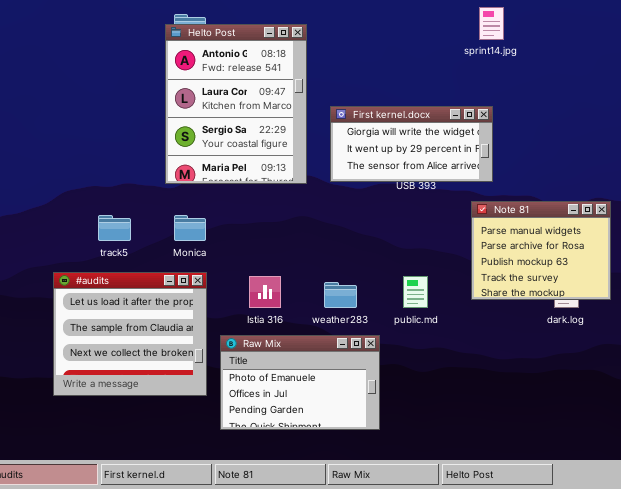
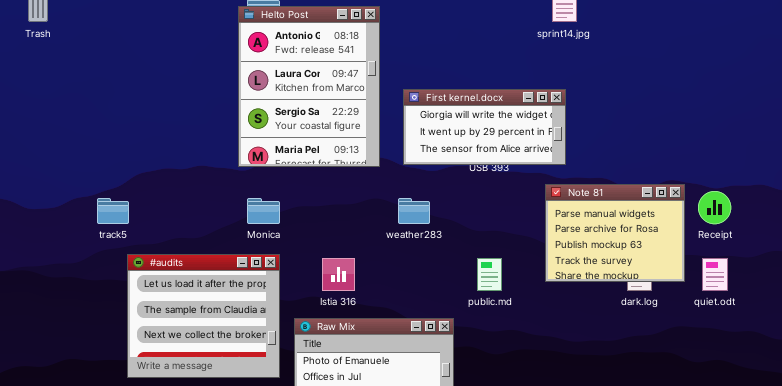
track5: [98,215,131,241] -> [97,198,129,224], moved
weather283: [324,282,357,308] -> [398,198,430,224], moved

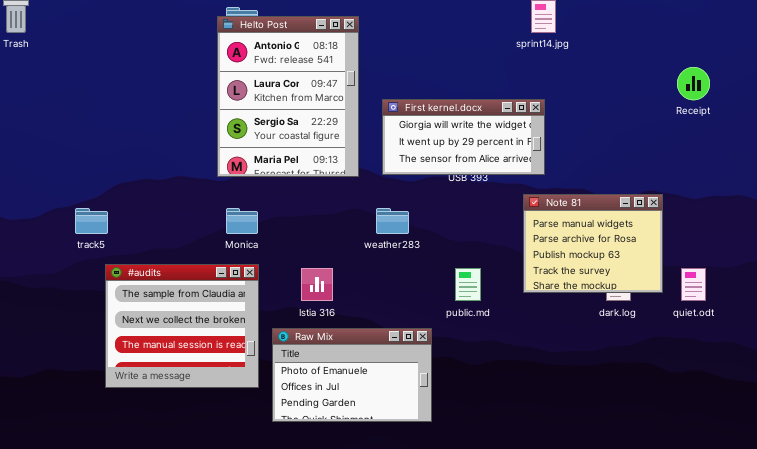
Receipt: [698,191,731,224] -> [677,67,710,100], moved
#audits: [127,254,280,378] -> [105,264,259,388], scrolled down 1 row

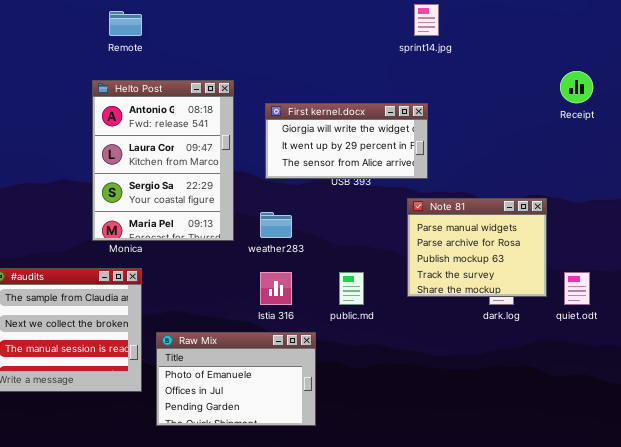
Helto Post: [217,16,359,177] -> [92,80,234,241], moved
Istia 316: [301,268,333,301] -> [260,272,292,305], moved

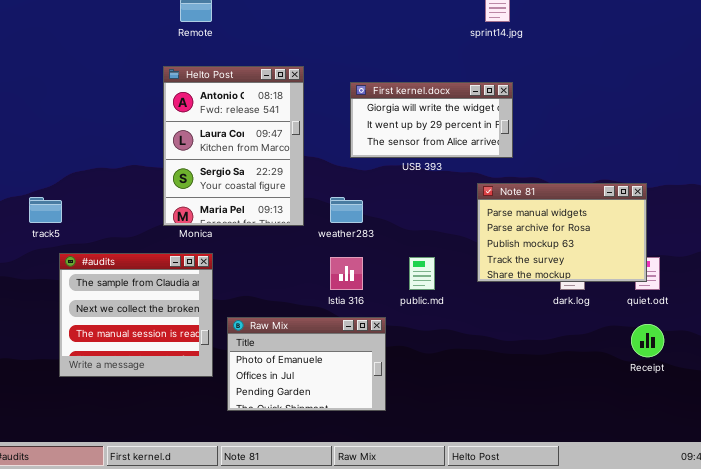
Receipt: [560,71,593,103] -> [631,324,664,357], moved
First kernel.docx: [265,103,428,179] -> [350,82,513,158], moved
Note 81: [407,198,547,297] -> [477,183,647,282], resized

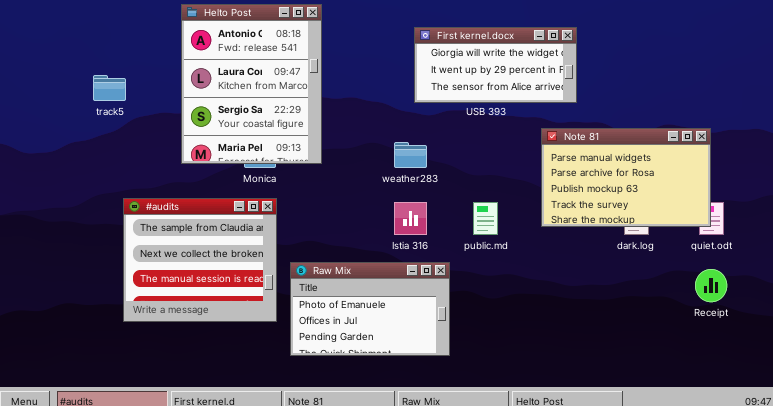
Helto Post: [163,66,304,226] -> [181,4,322,164], moved
track5: [29,197,62,223] -> [93,75,126,101], moved

